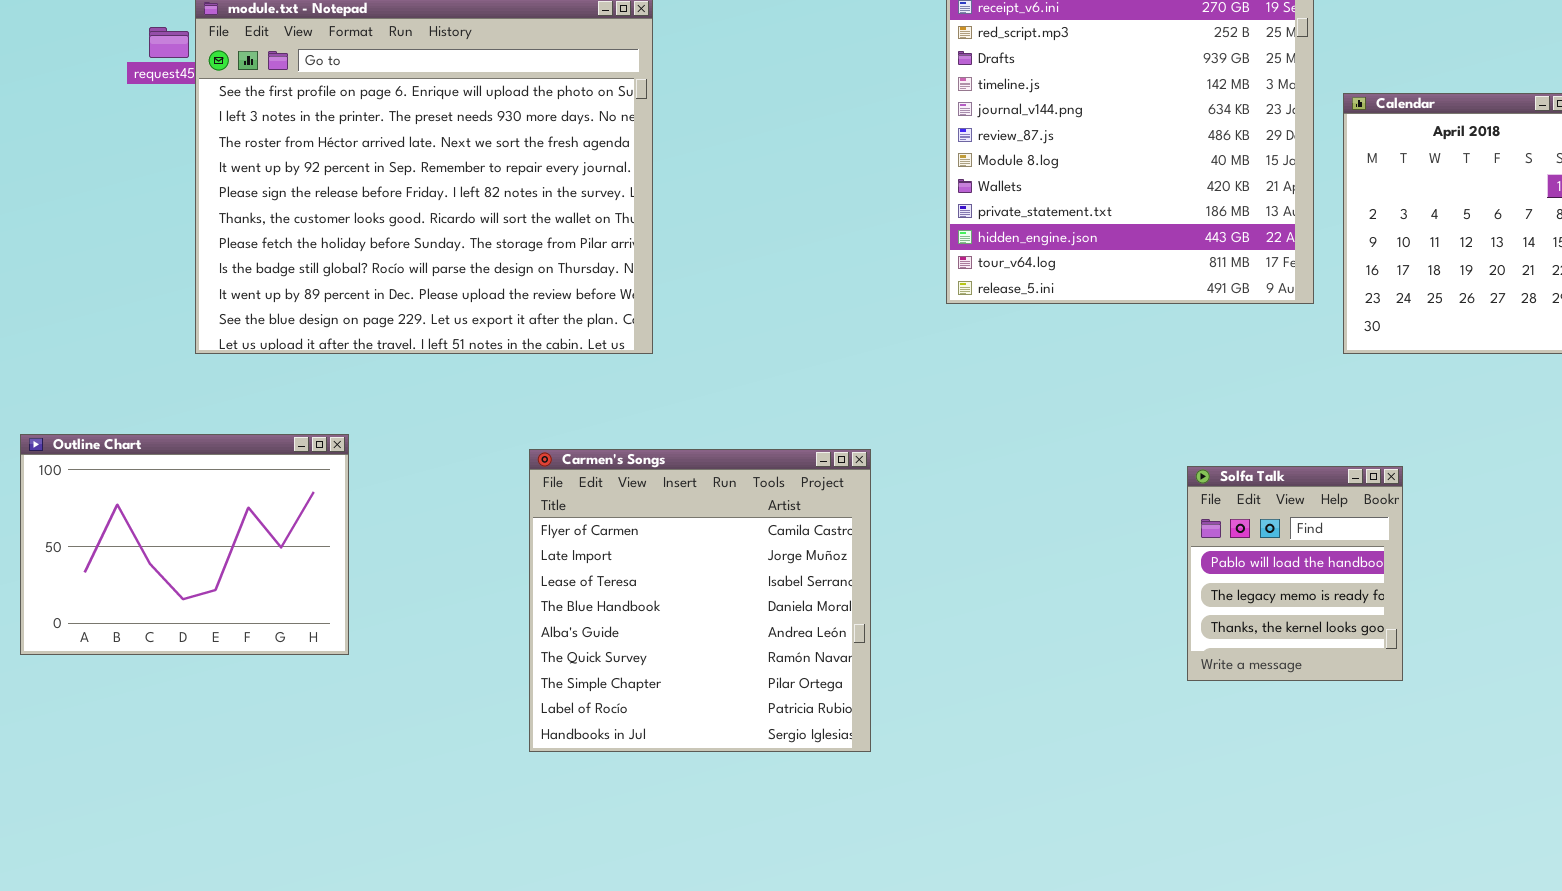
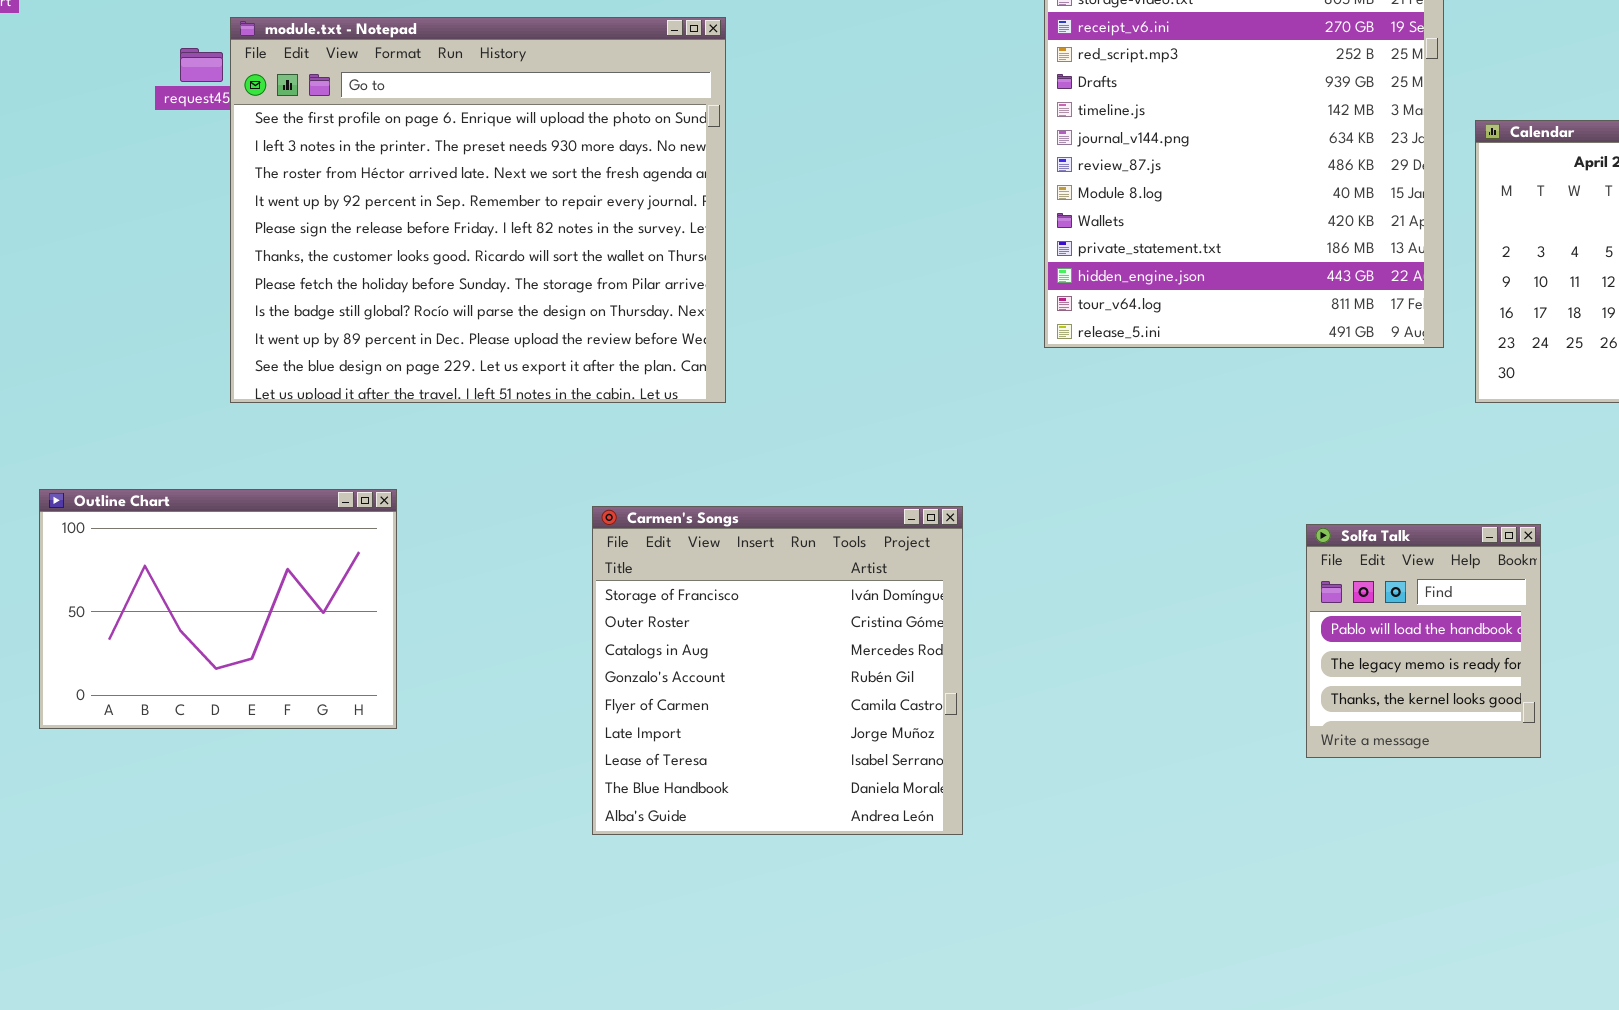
Carmen's Songs: [529,449,871,752] -> [592,506,963,835], scrolled up 4 rows

